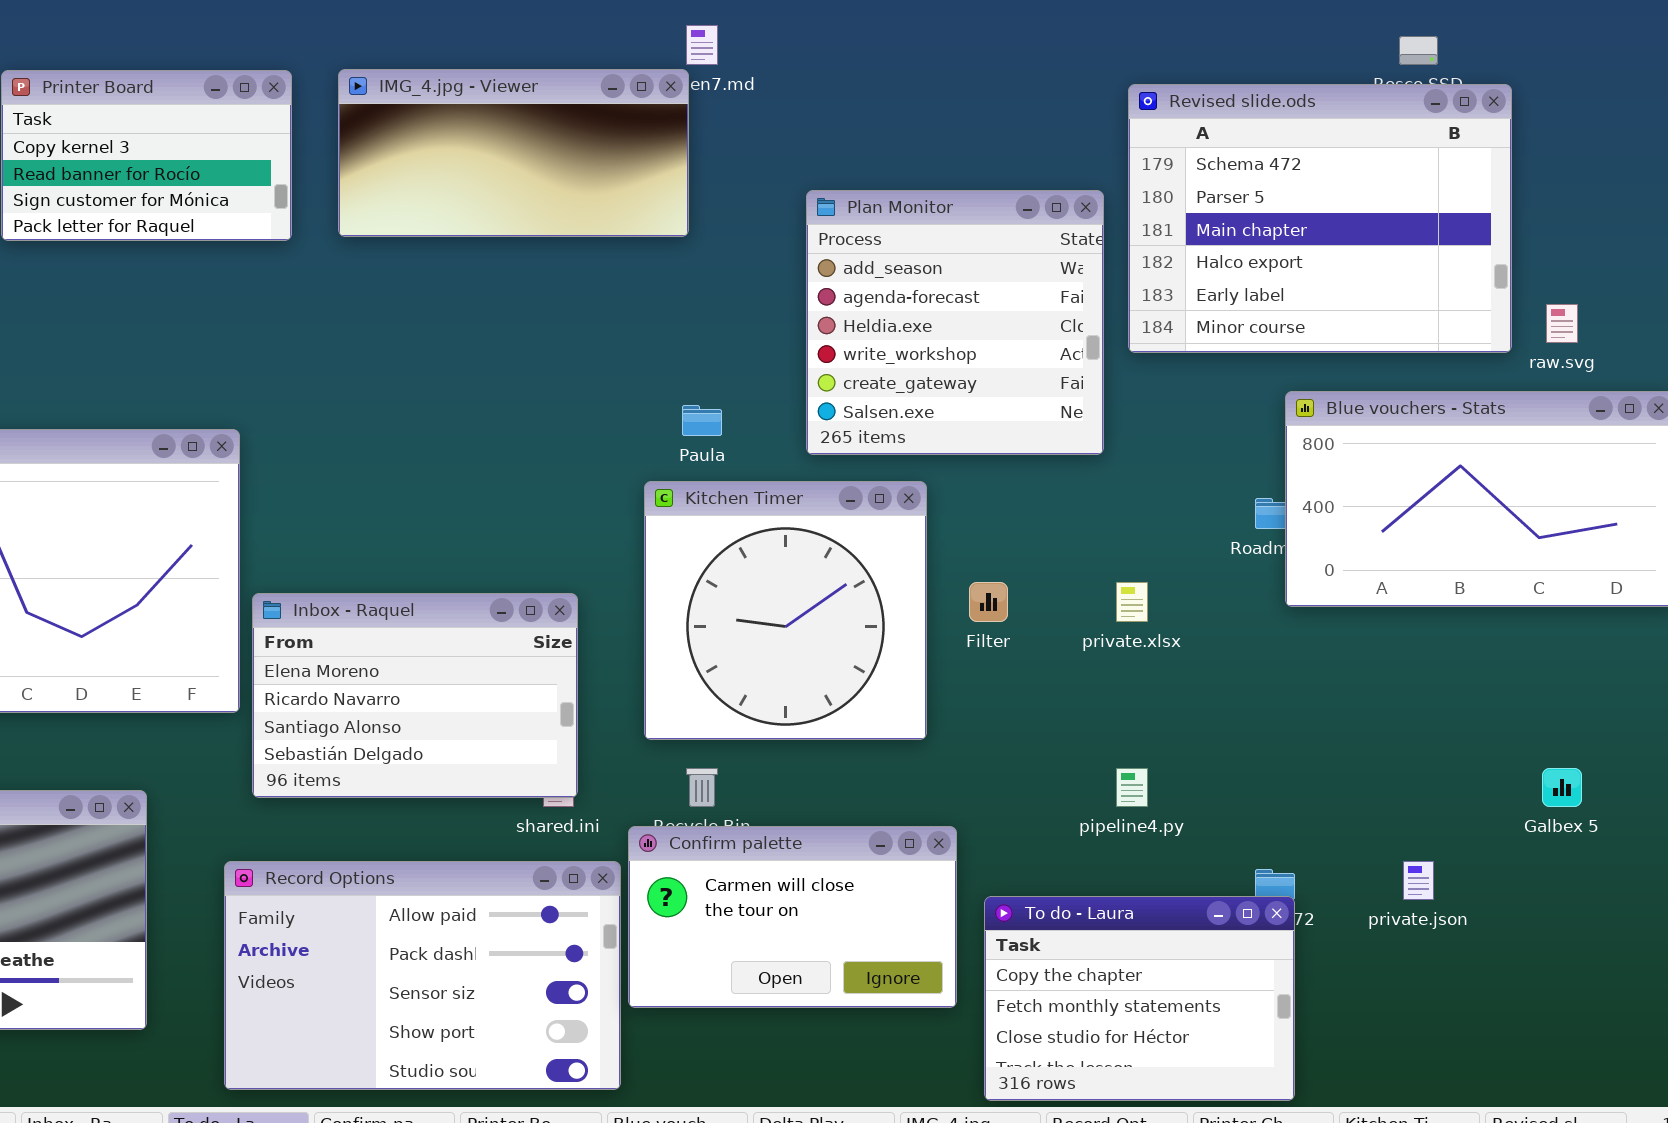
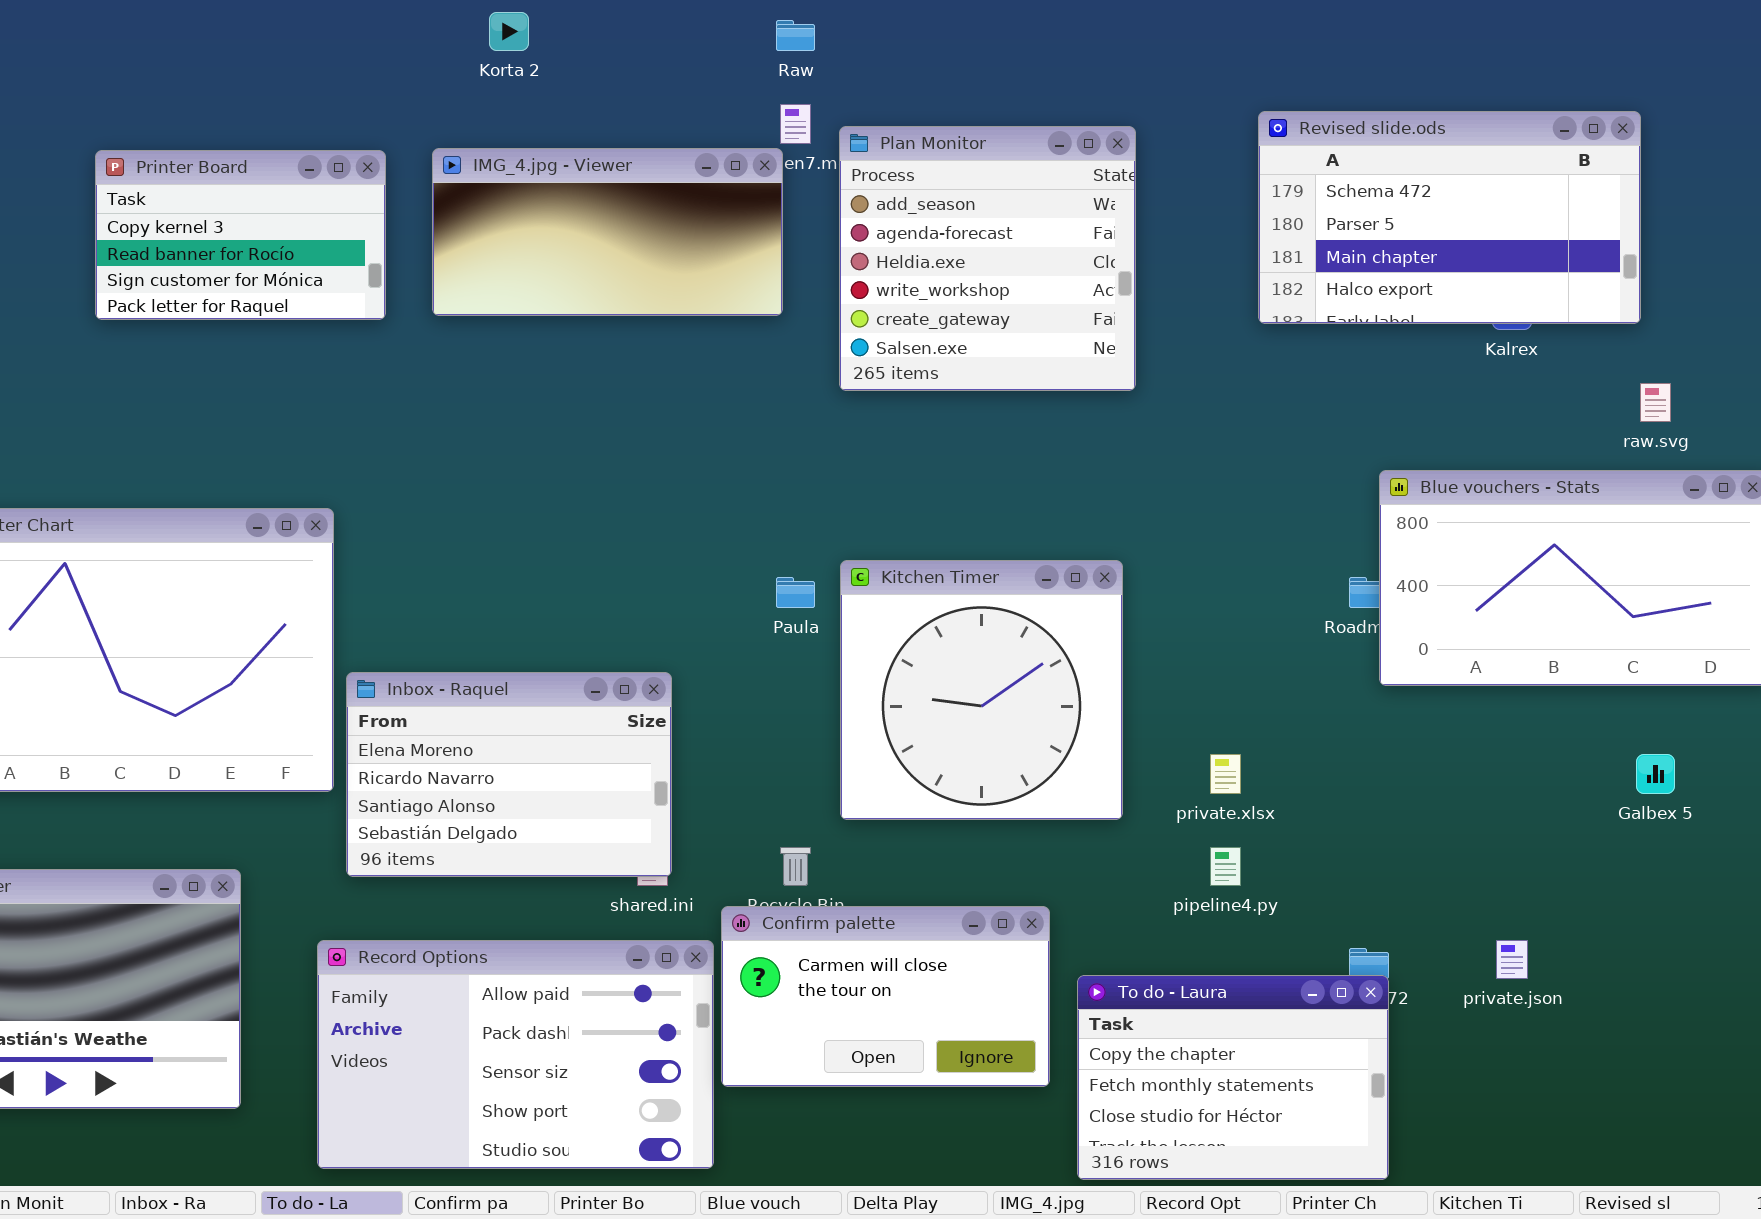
Revised slide.ods: [1128,84,1512,353] -> [1258,111,1641,324], moved, resized
Plan Monitor: [806,190,1104,455] -> [839,126,1136,391], moved
Paula: [682,405,722,436] -> [776,577,815,608], moved
Kitchen Timer: [644,481,927,740] -> [840,560,1123,820], moved
private.xlsx: [1116,582,1148,622] -> [1210,754,1241,794], moved
Galbex 5: [1542,768,1582,807] -> [1636,754,1675,794], moved

